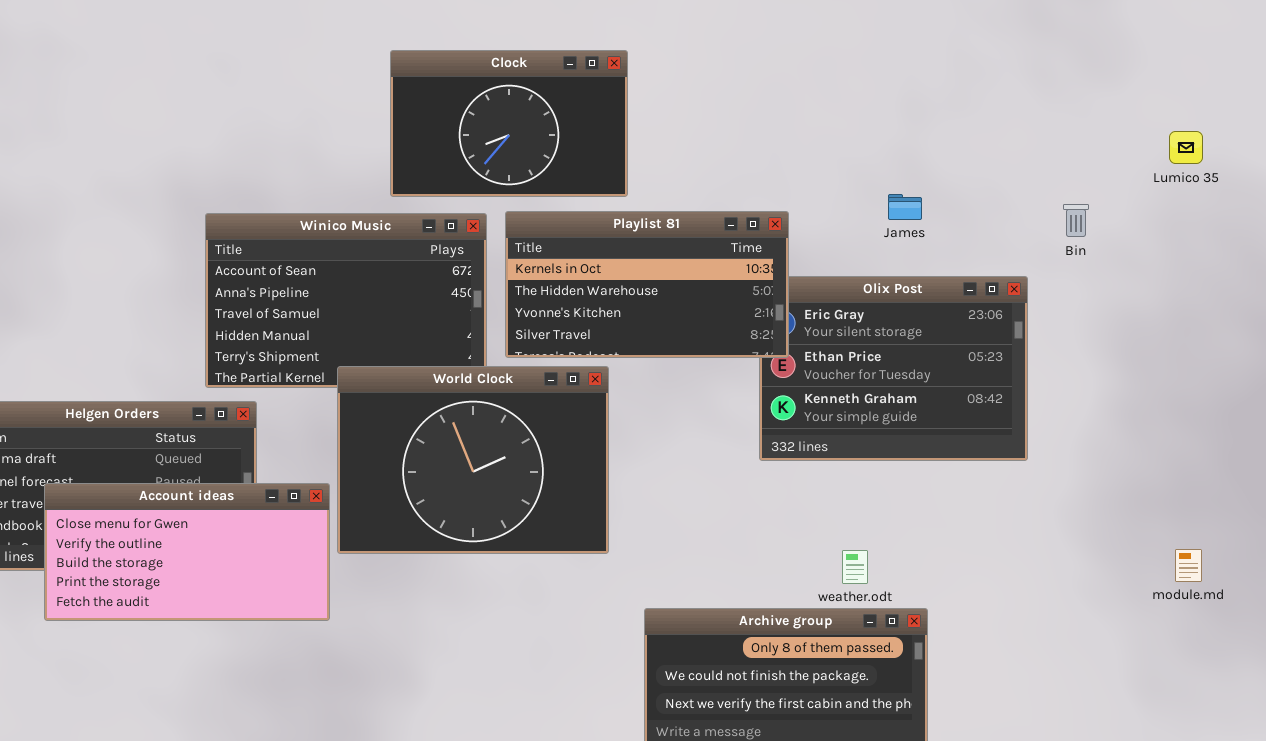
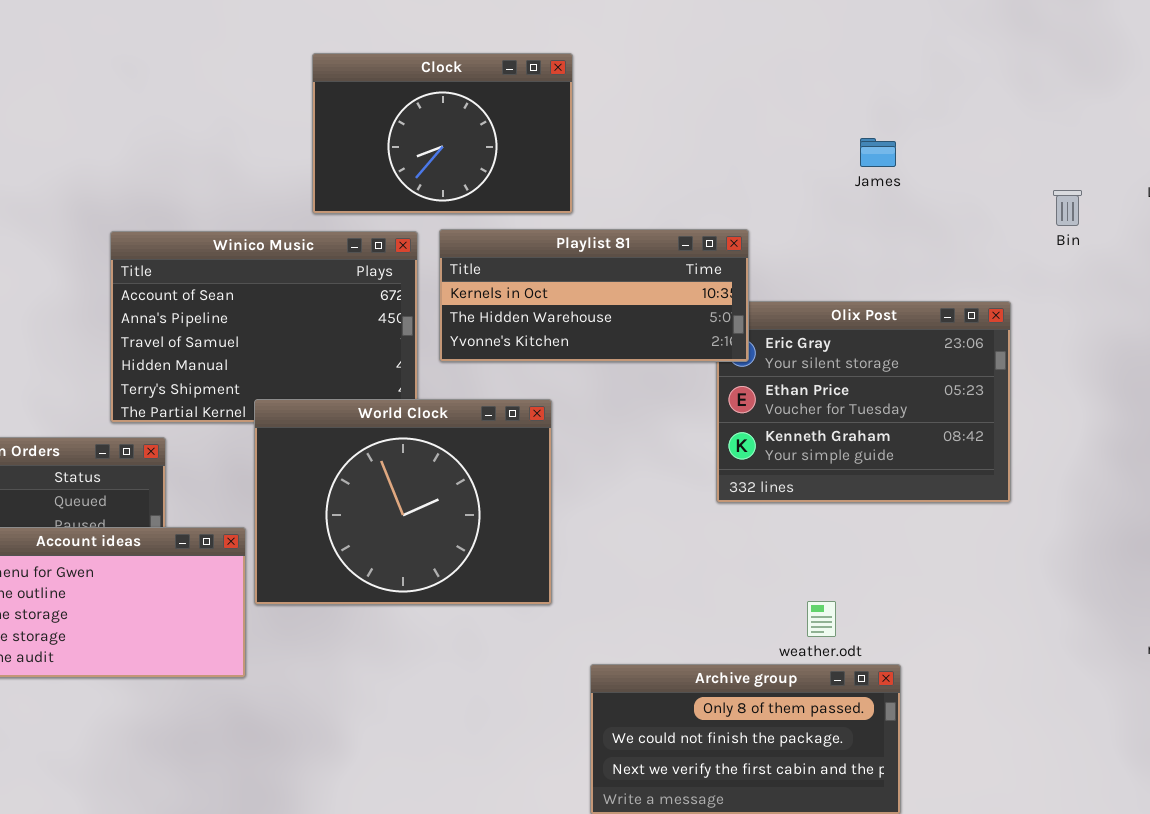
James: [888,194,922,220] -> [860,138,896,167], moved
Bin: [1063,204,1089,237] -> [1053,190,1082,226], moved
Playlist 81: [505,211,789,358] -> [439,229,749,362], resized

